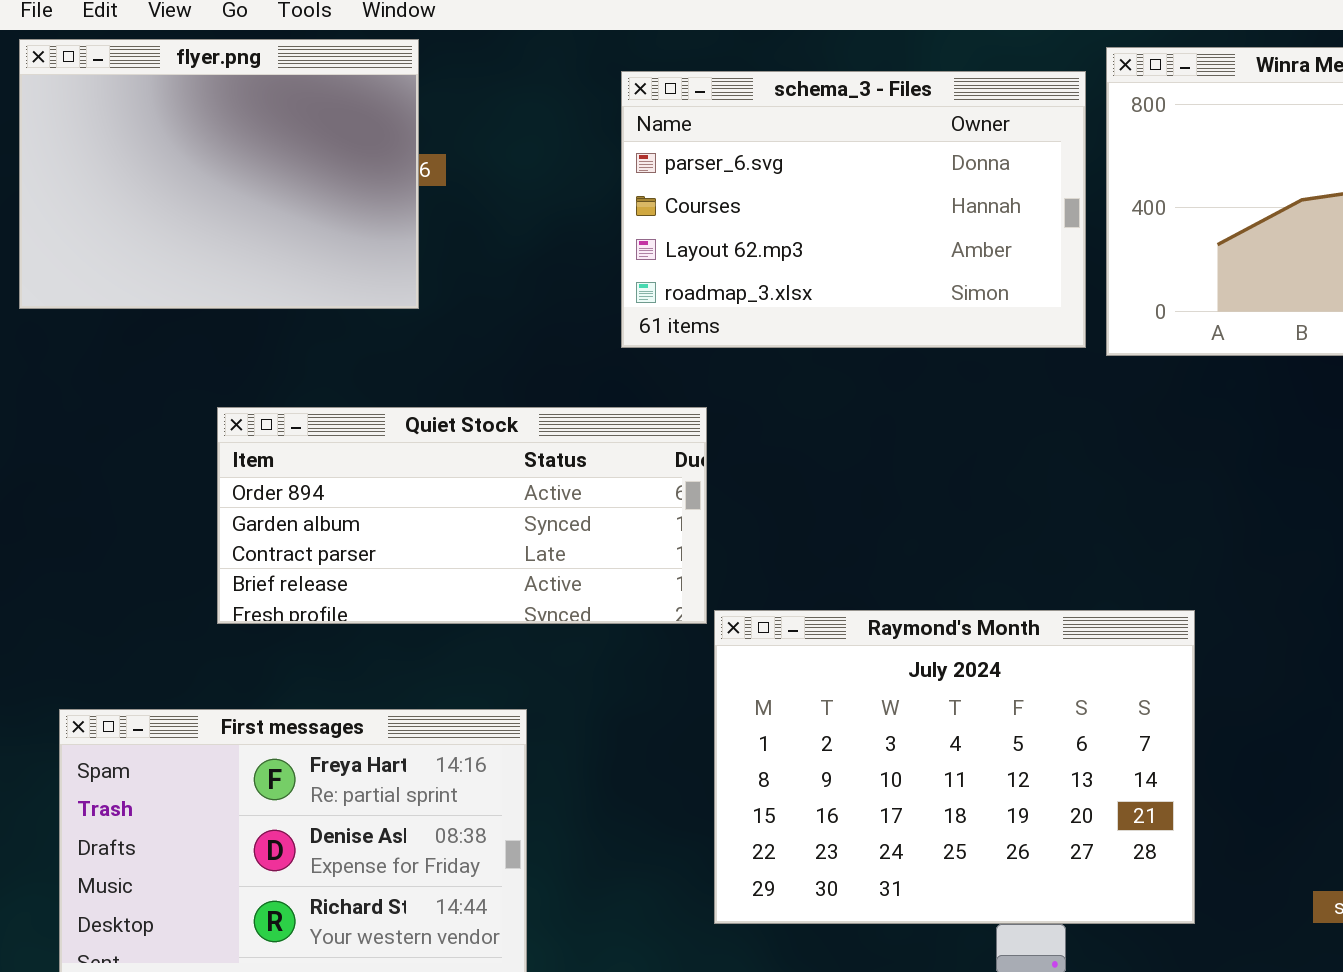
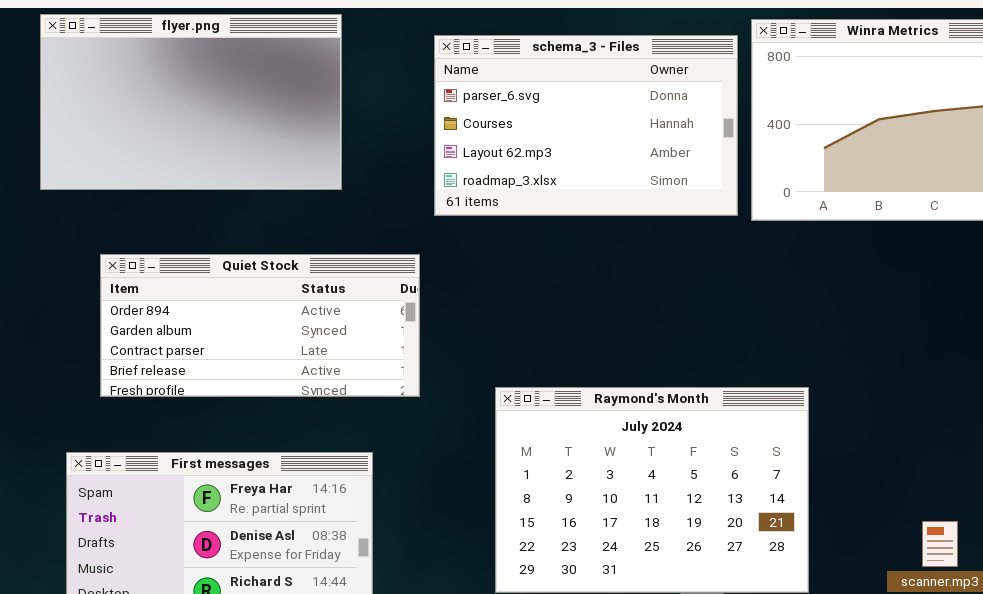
flyer.png: [19,39,419,309] -> [40,14,342,190], resized
Quiet Stock: [217,407,707,624] -> [100,254,420,397], moved

